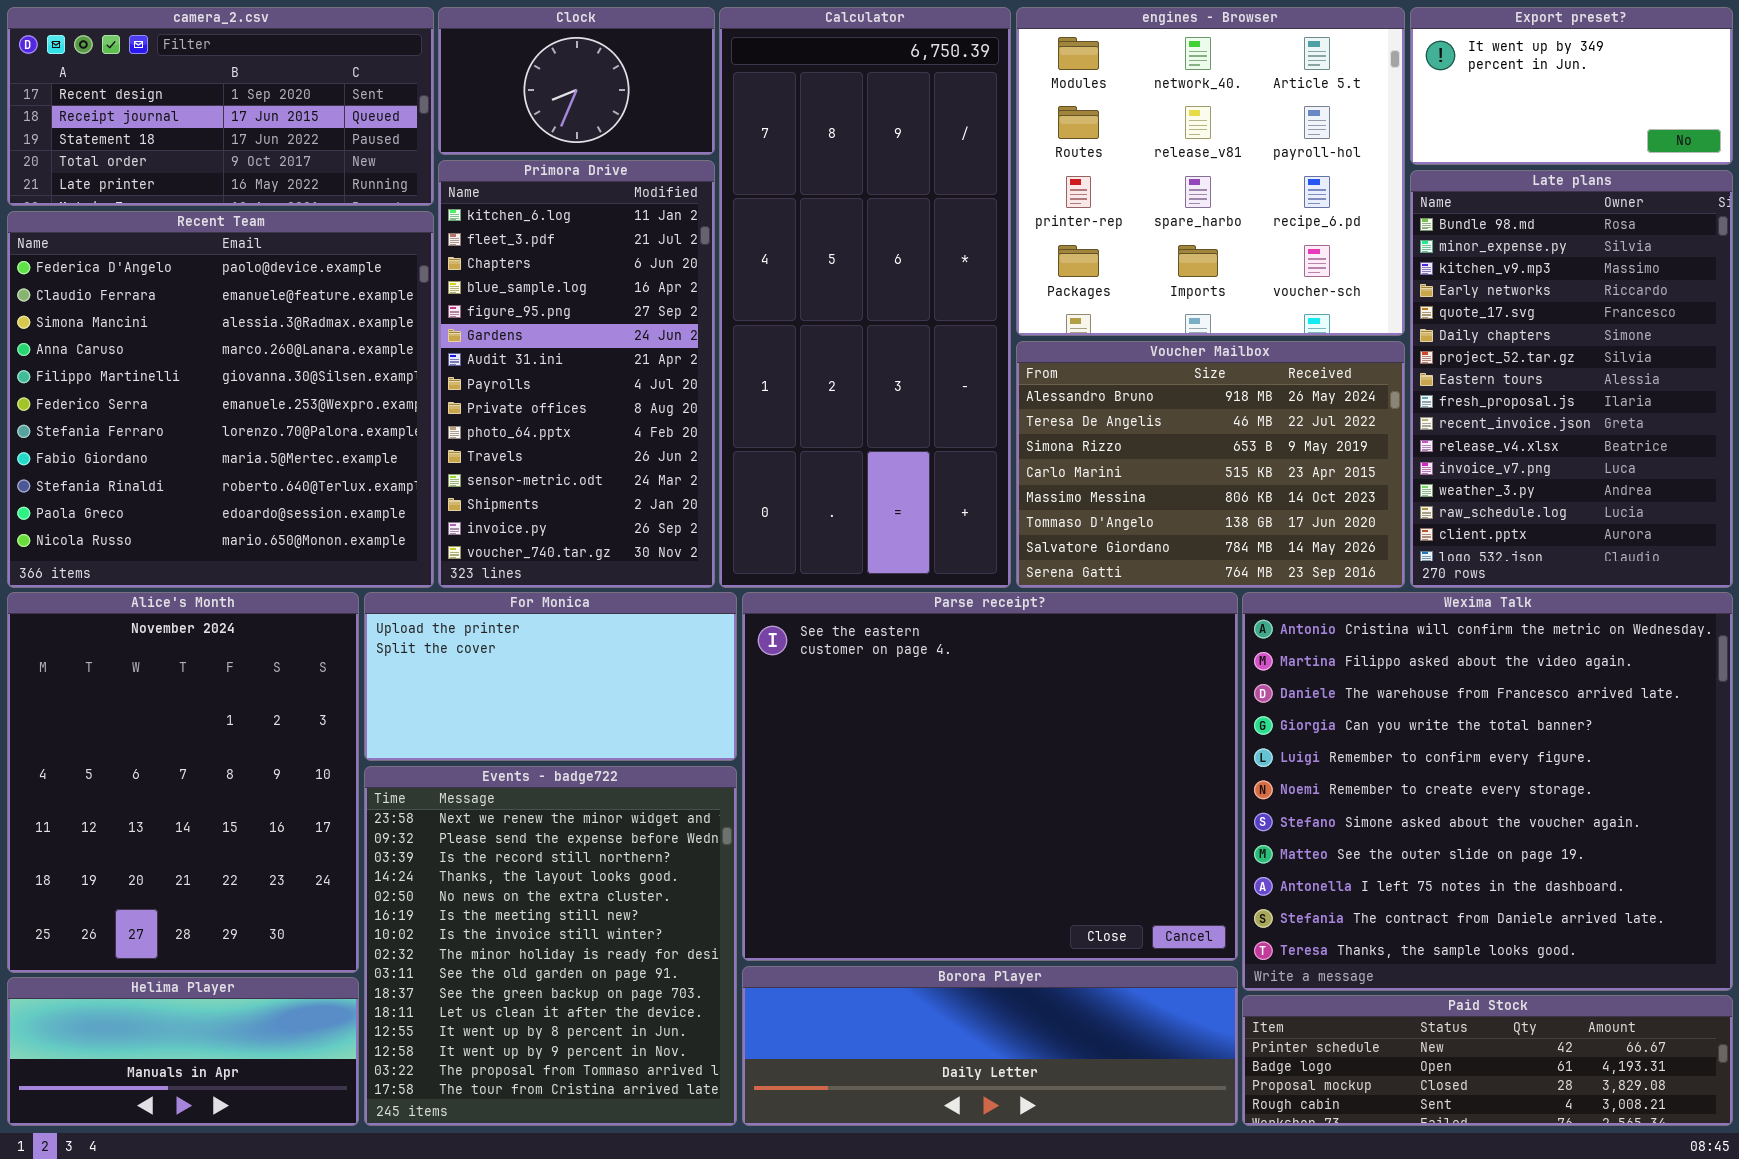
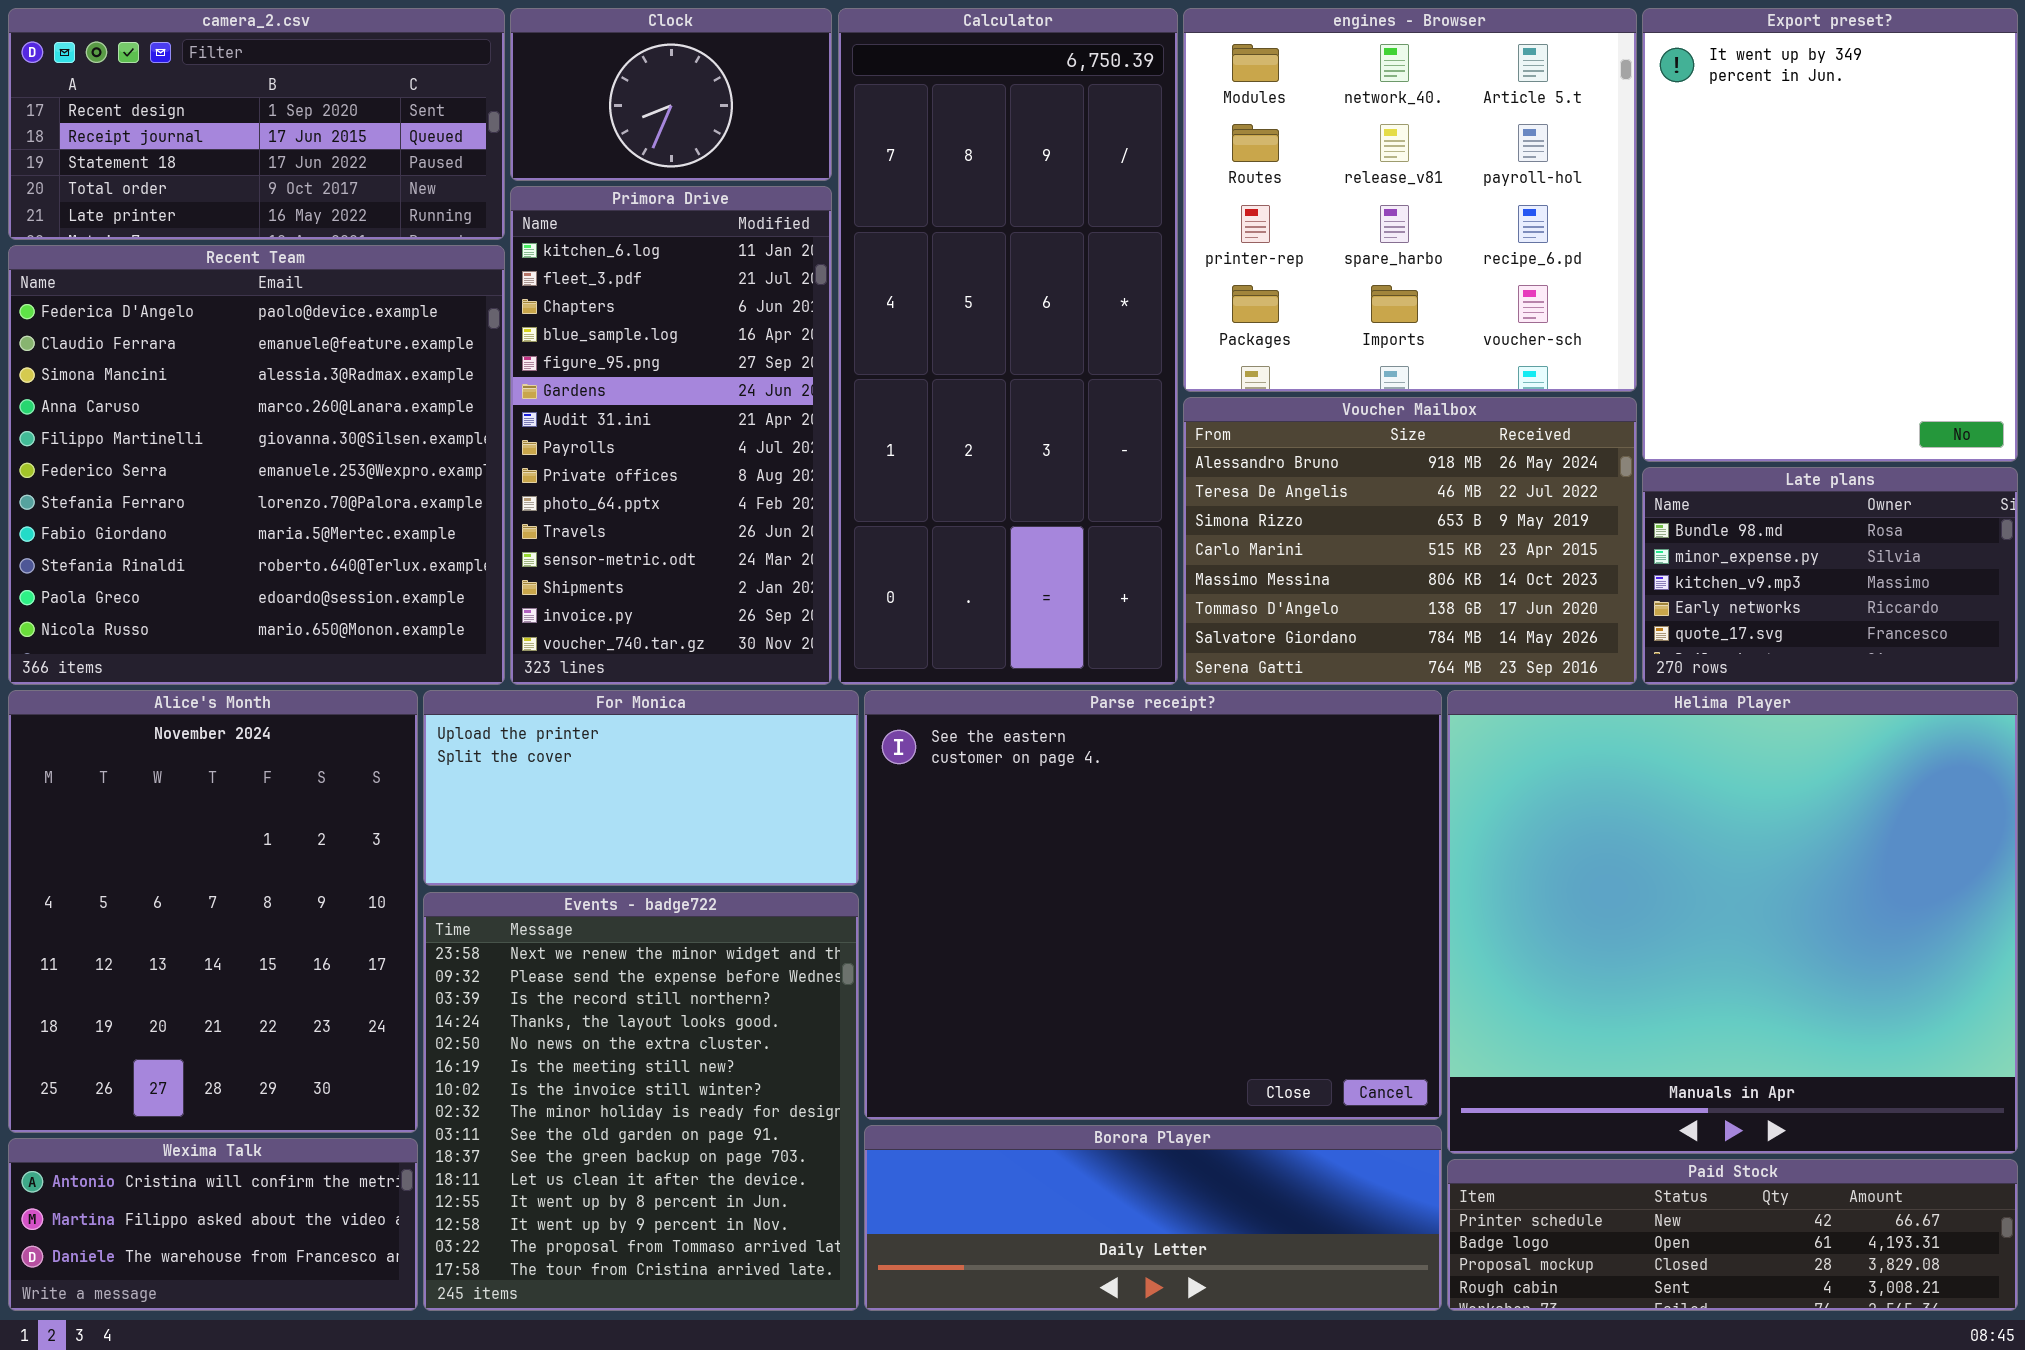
Export preset?: [1410,7,1733,165] -> [1642,8,2018,462], resized
Late plans: [1410,170,1733,588] -> [1642,467,2018,685], resized
Wexima Talk: [1242,592,1733,991] -> [8,1138,418,1311], moved, resized
Helima Player: [7,977,359,1126] -> [1447,690,2018,1154], moved, resized

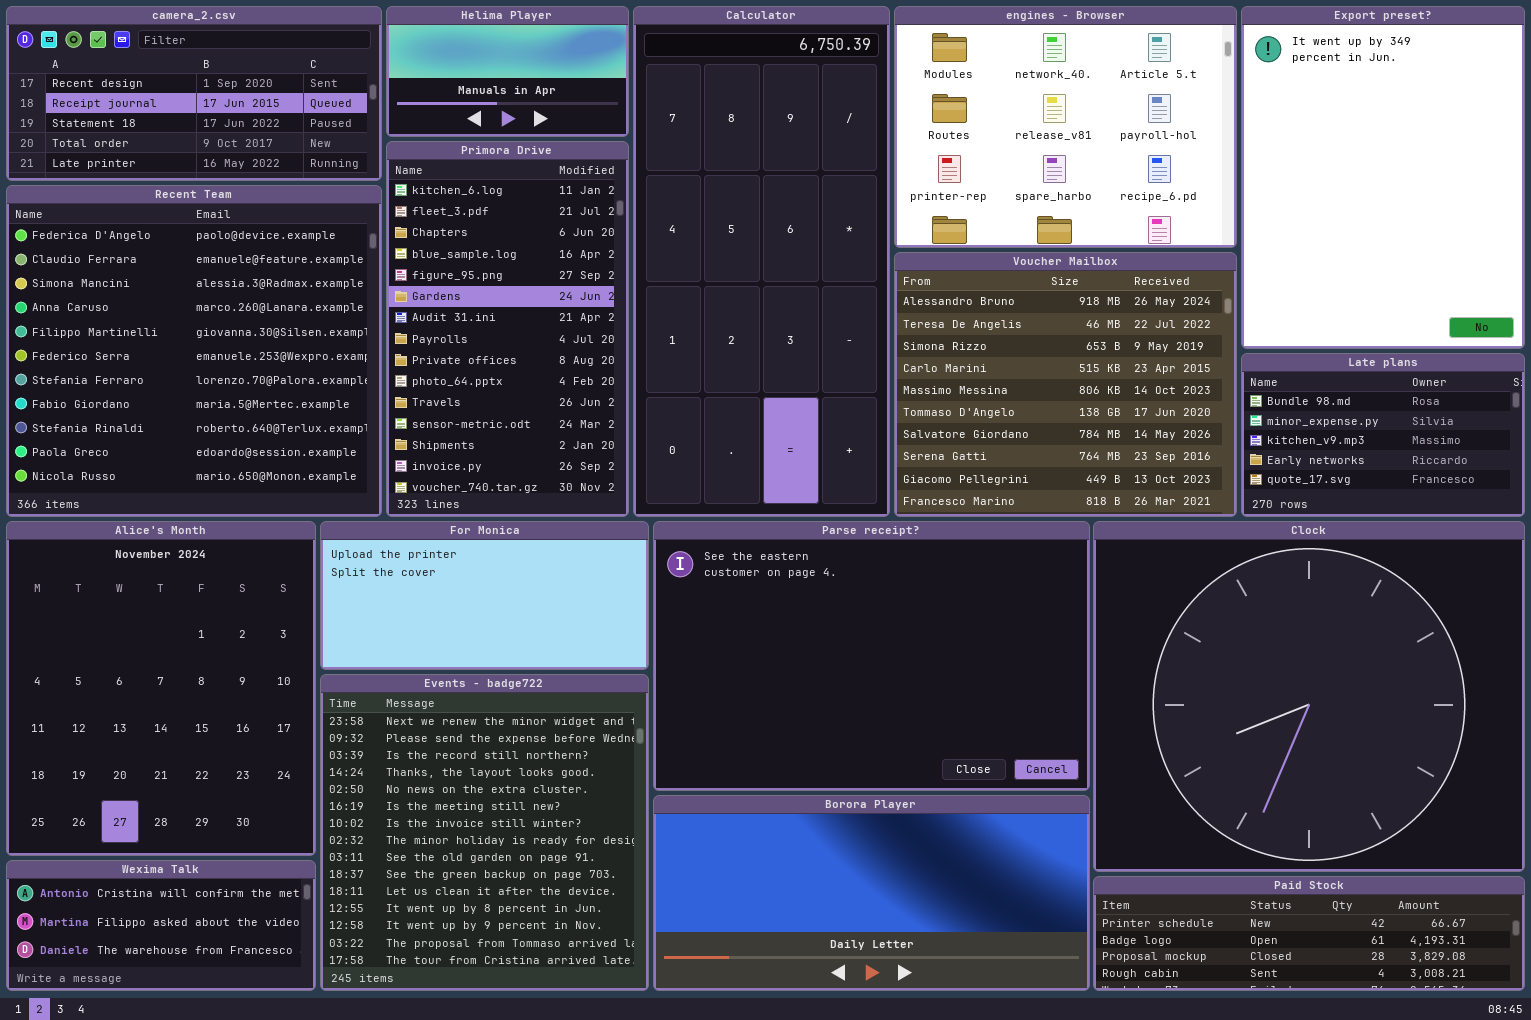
Clock: [510,8,832,181] -> [1093,521,1525,872], moved, resized
engines - Browser: [1183,8,1637,392] -> [894,6,1237,248], resized
Voucher Mailbox: [1183,397,1637,685] -> [894,252,1237,517], resized
Parse receipt?: [864,690,1442,1120] -> [653,521,1090,791], resized
Helima Player: [1447,690,2018,1154] -> [386,6,629,137], moved, resized
Borora Player: [864,1125,1442,1311] -> [653,795,1090,991], resized

